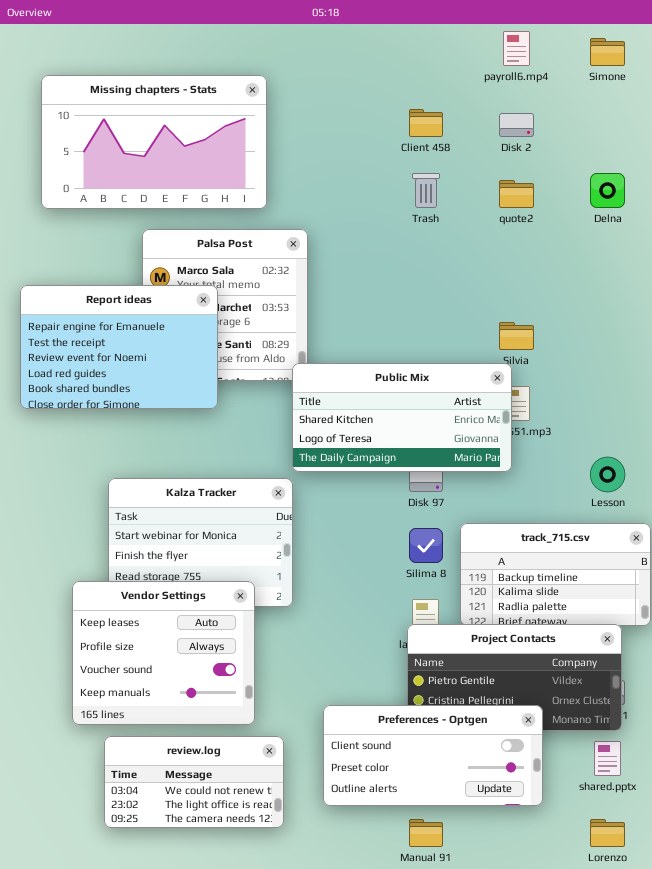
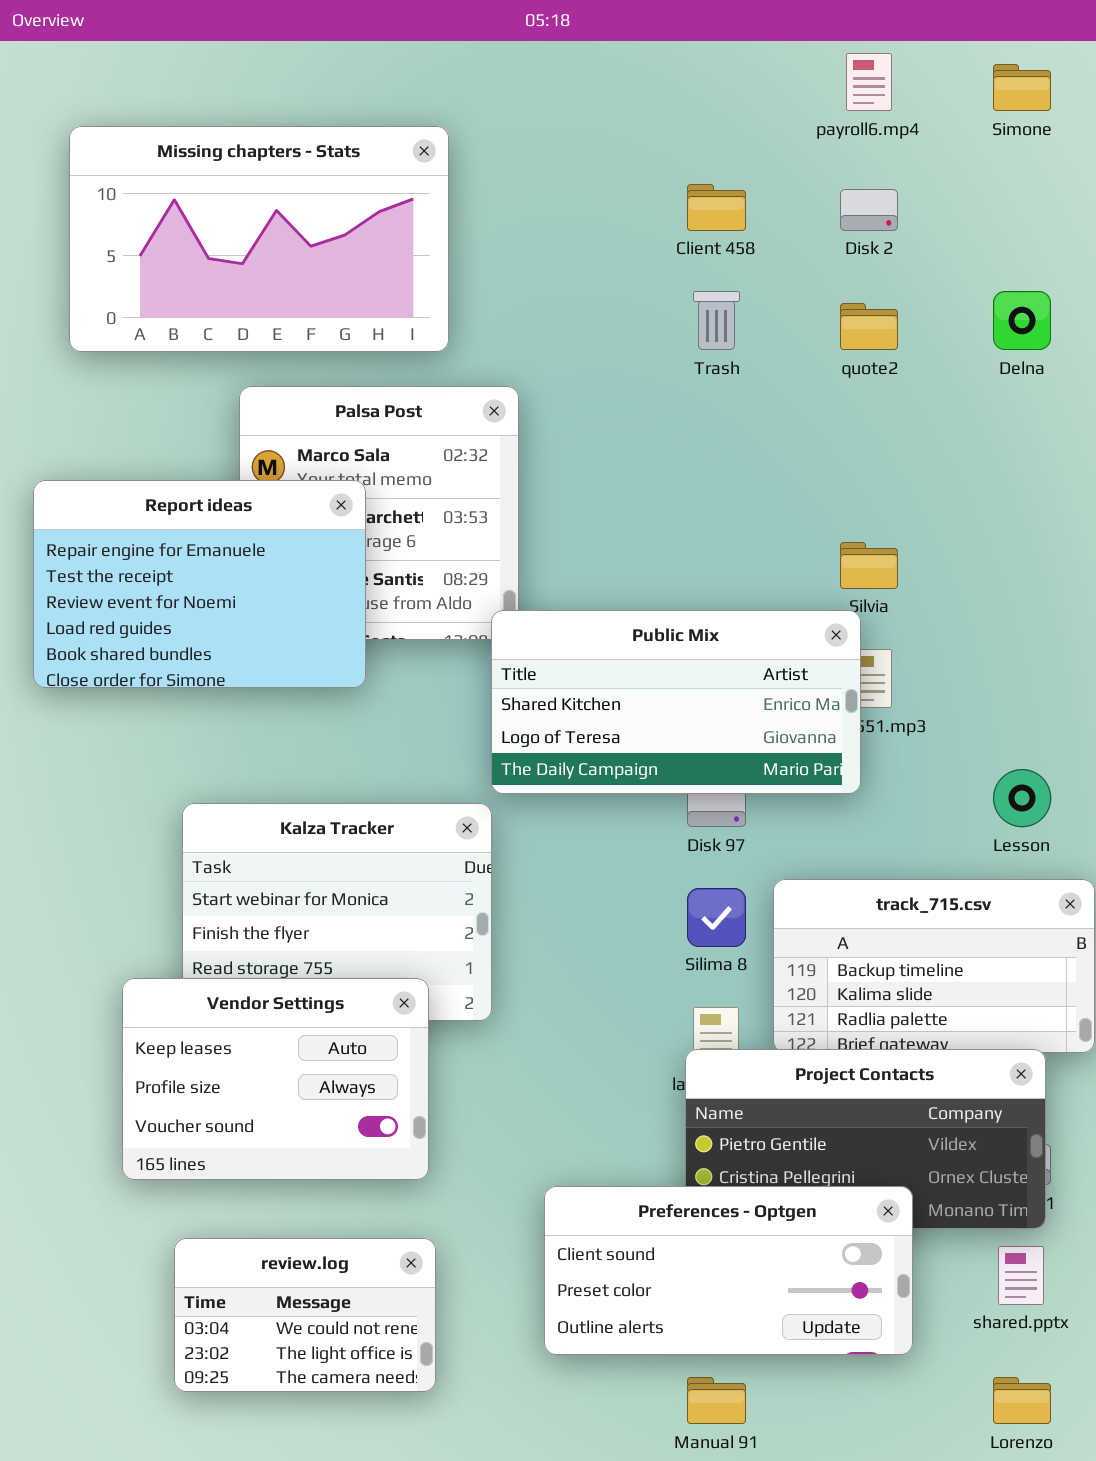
Vendor Settings: [72,581,255,725] -> [122,978,429,1180], resized
review.log: [104,736,284,828] -> [174,1238,436,1392], resized

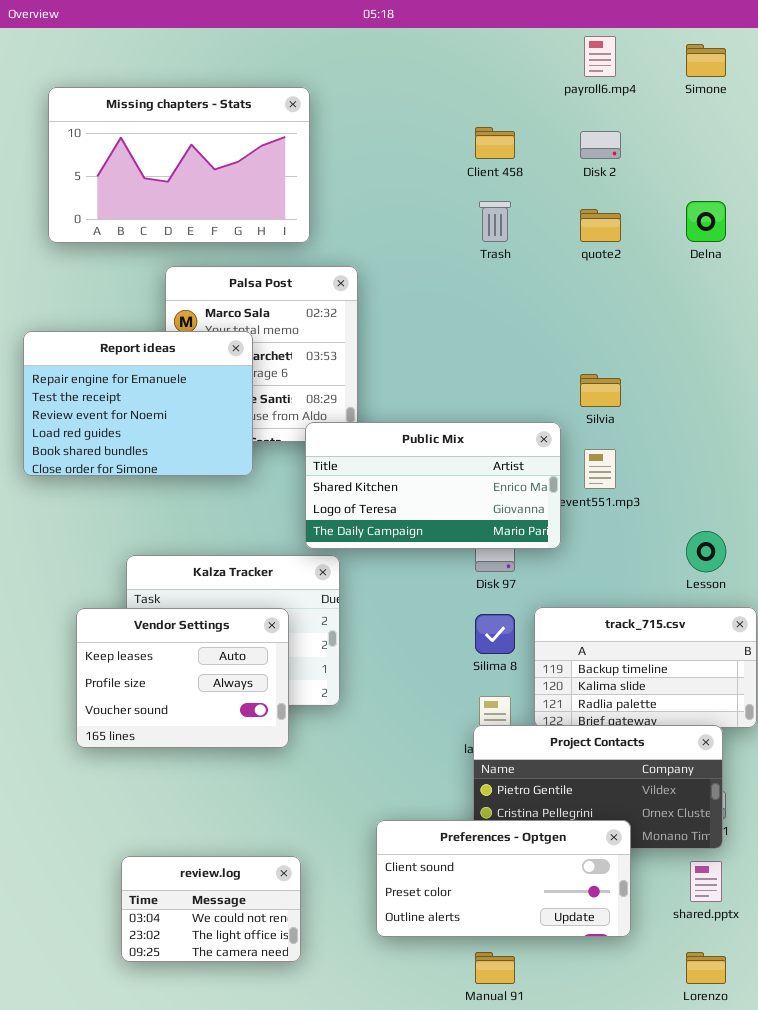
Public Mix: [491,610,861,794] -> [305,422,561,549], moved
Vendor Settings: [122,978,429,1180] -> [76,608,289,748], moved

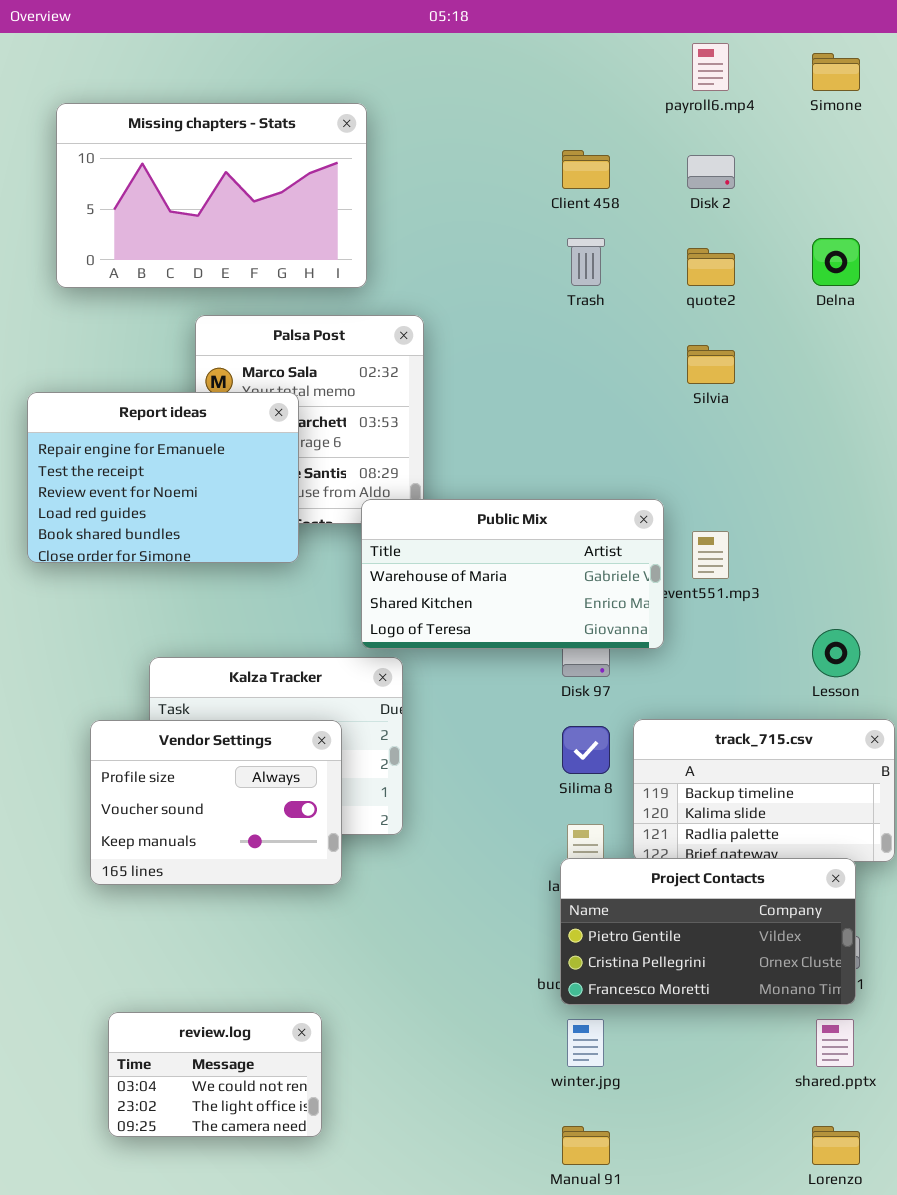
Silvia: [580,374,621,407] -> [687,345,735,384], moved
Public Mix: [305,422,561,549] -> [361,499,664,649], scrolled up 1 row
Vendor Settings: [76,608,289,748] -> [90,720,342,885], scrolled down 1 row
Preferences - Optgen: [376,820,631,937] -> none, closed
review.log: [121,856,301,962] -> [108,1012,322,1137], moved

